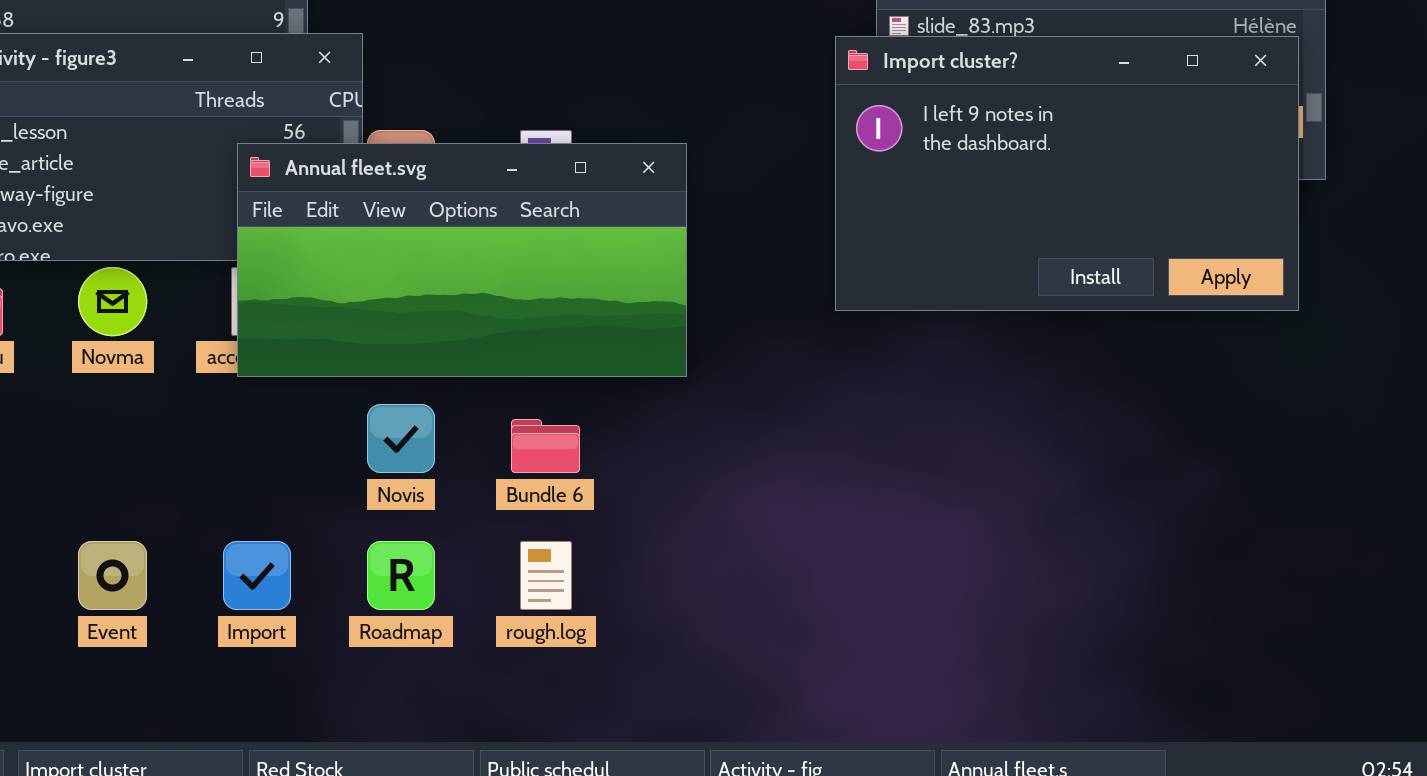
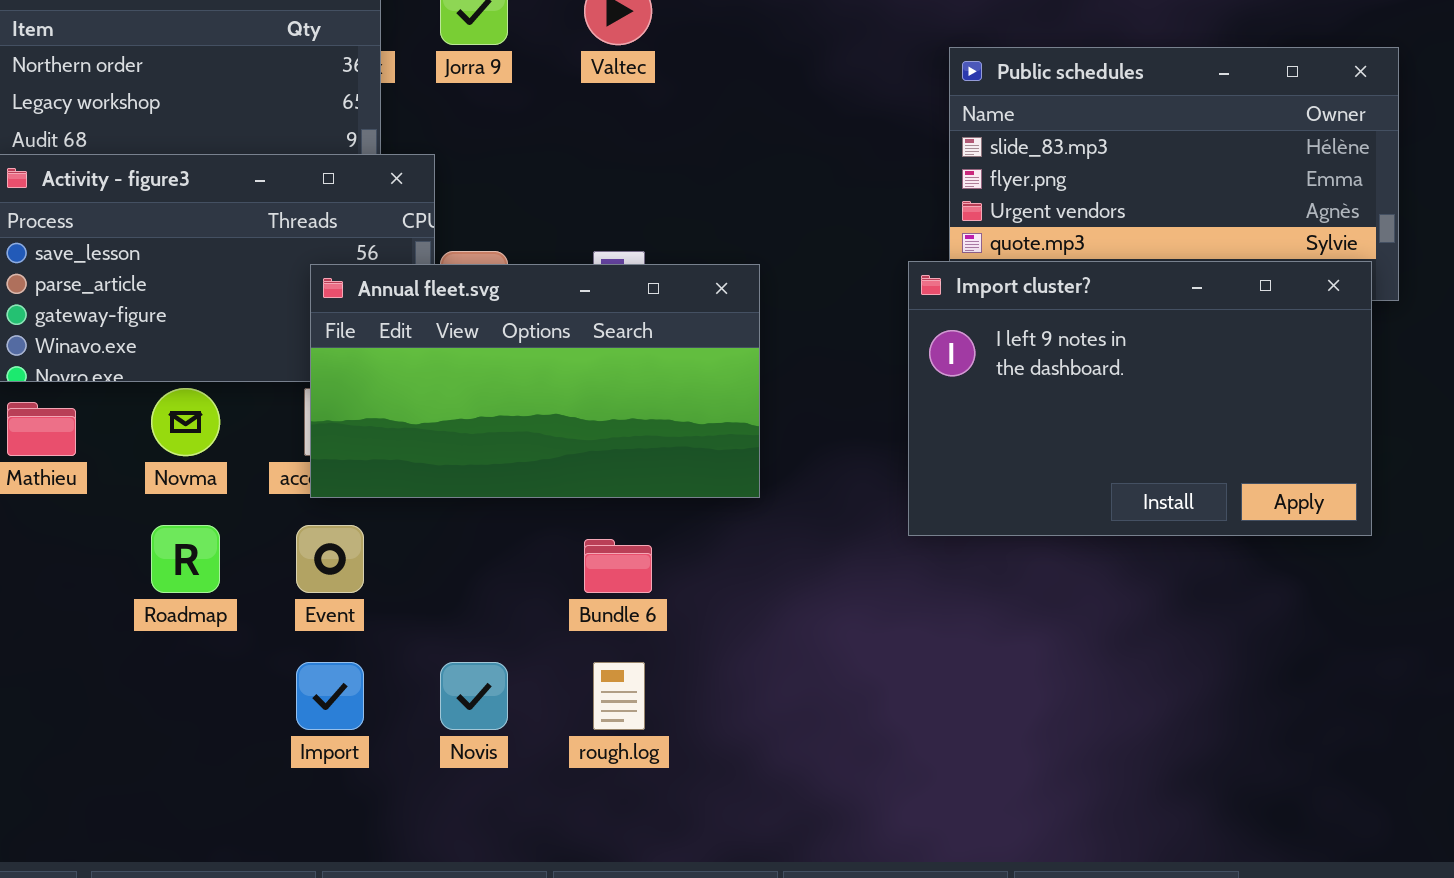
Import cluster?: [835,36,1299,311] -> [908,261,1372,536], moved
Novis: [367,404,435,473] -> [440,662,508,730], moved
Event: [78,541,147,610] -> [296,525,364,593], moved
Roadmap: [367,541,435,610] -> [151,525,220,593], moved

